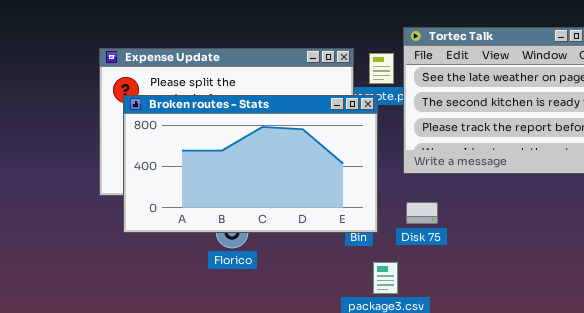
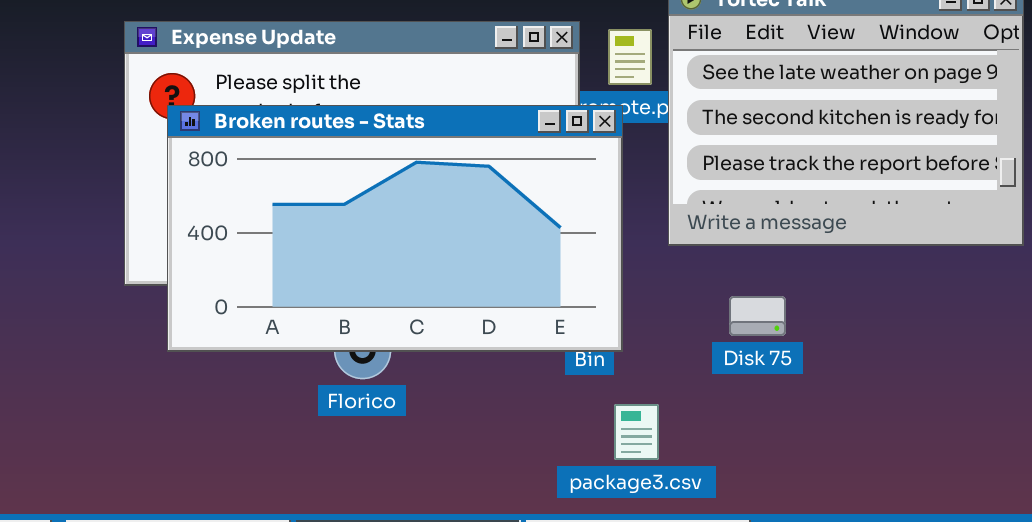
Disk 75: [406,202,438,224] -> [729,296,786,336], moved

